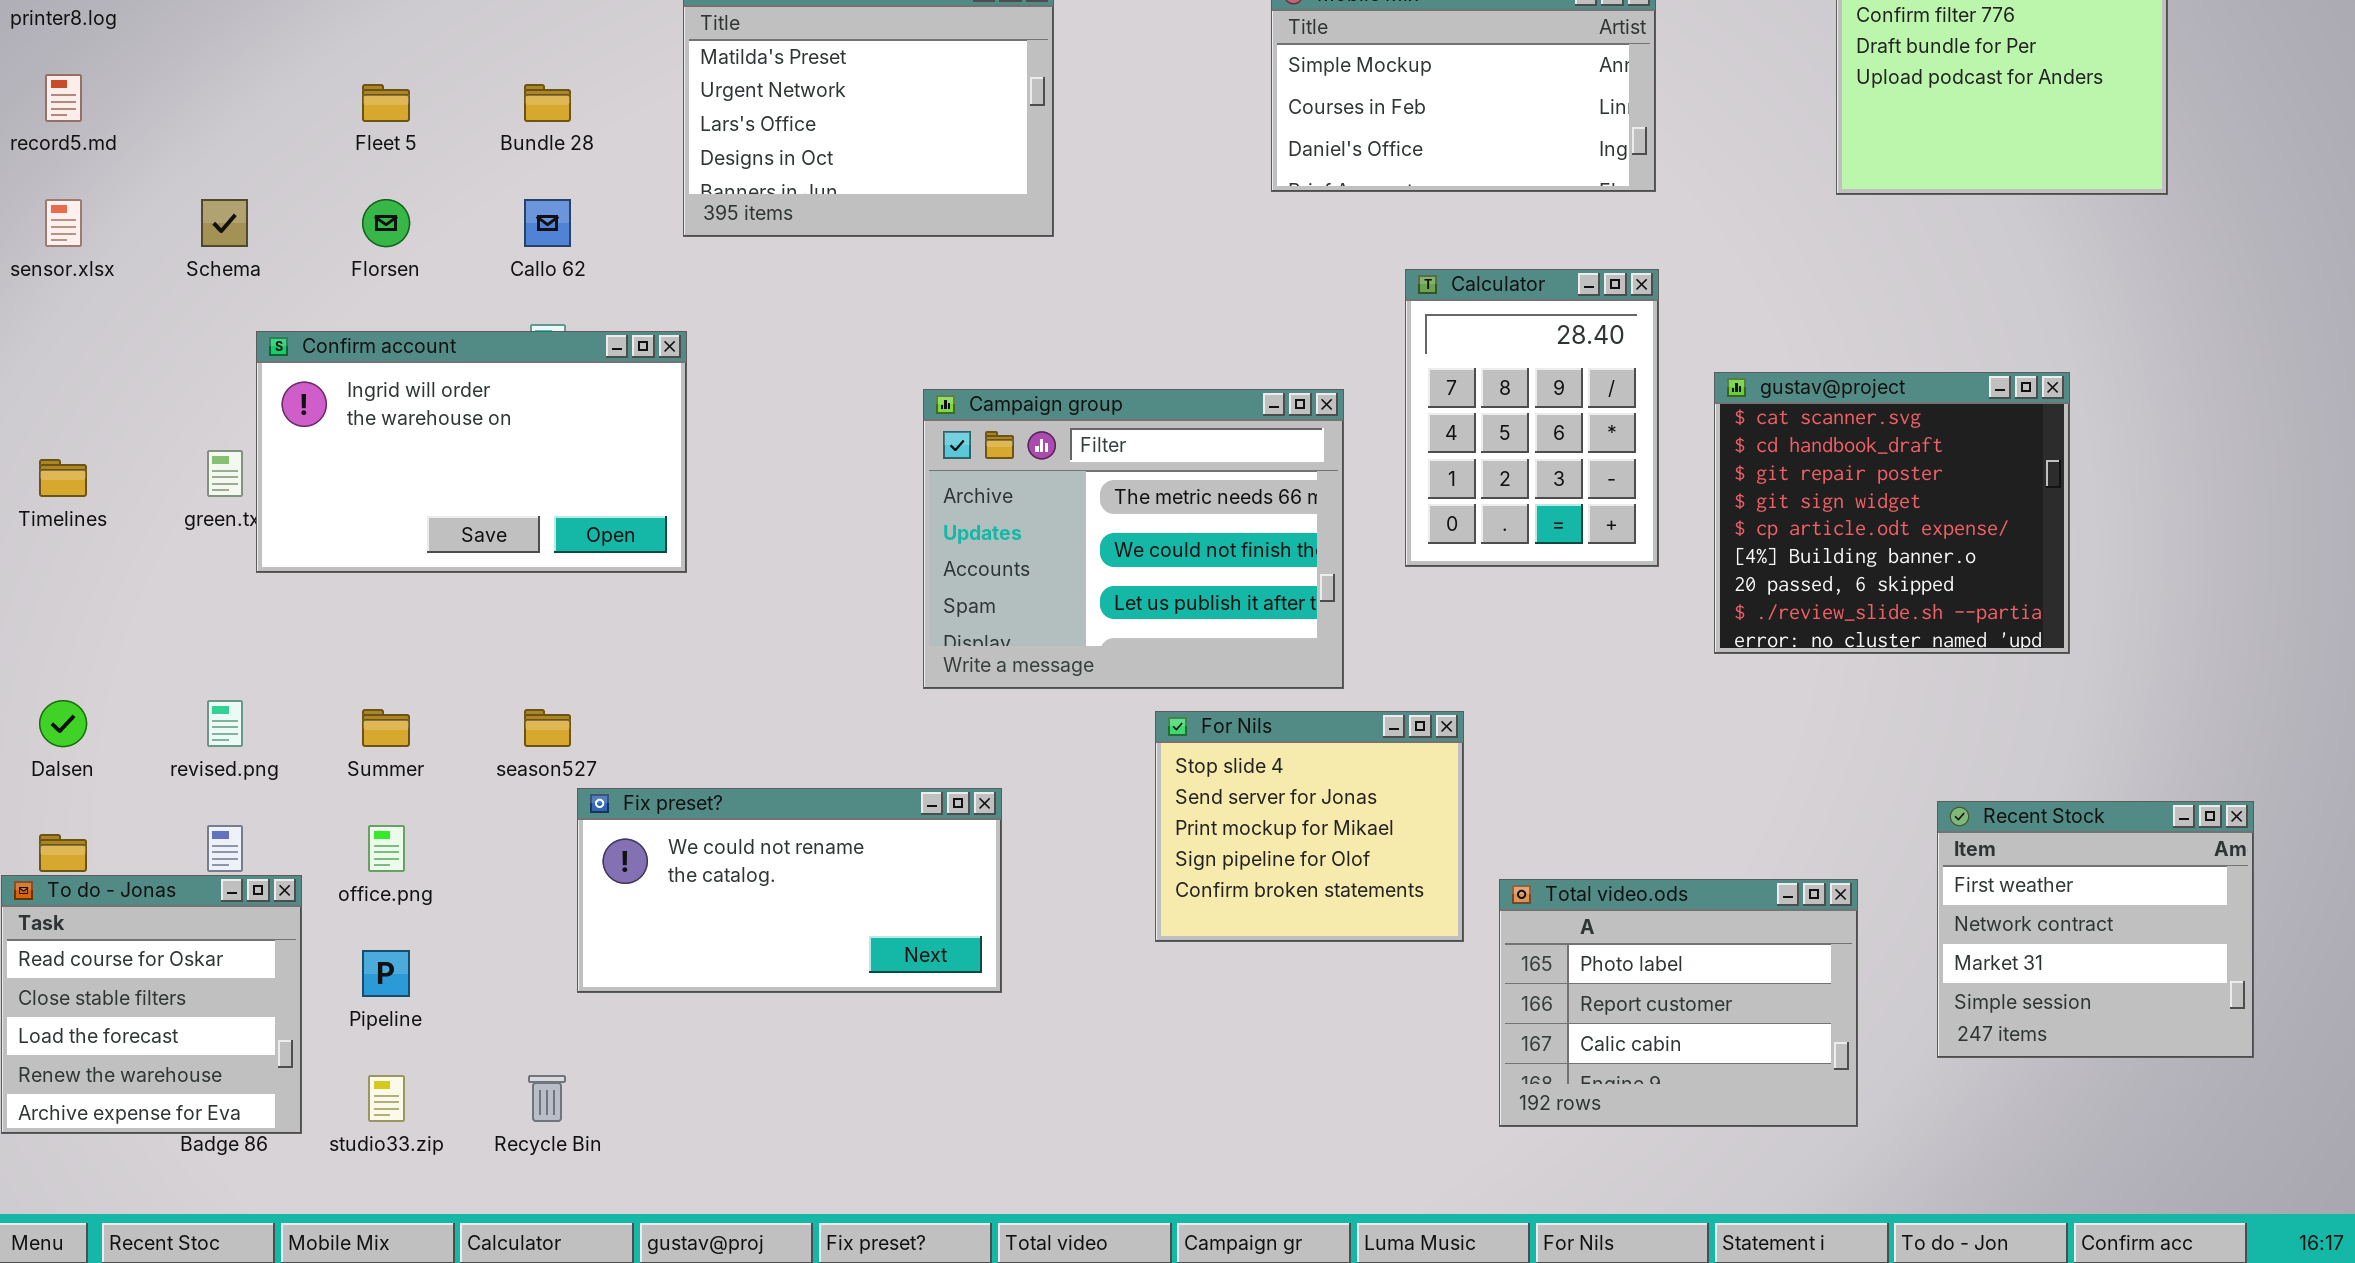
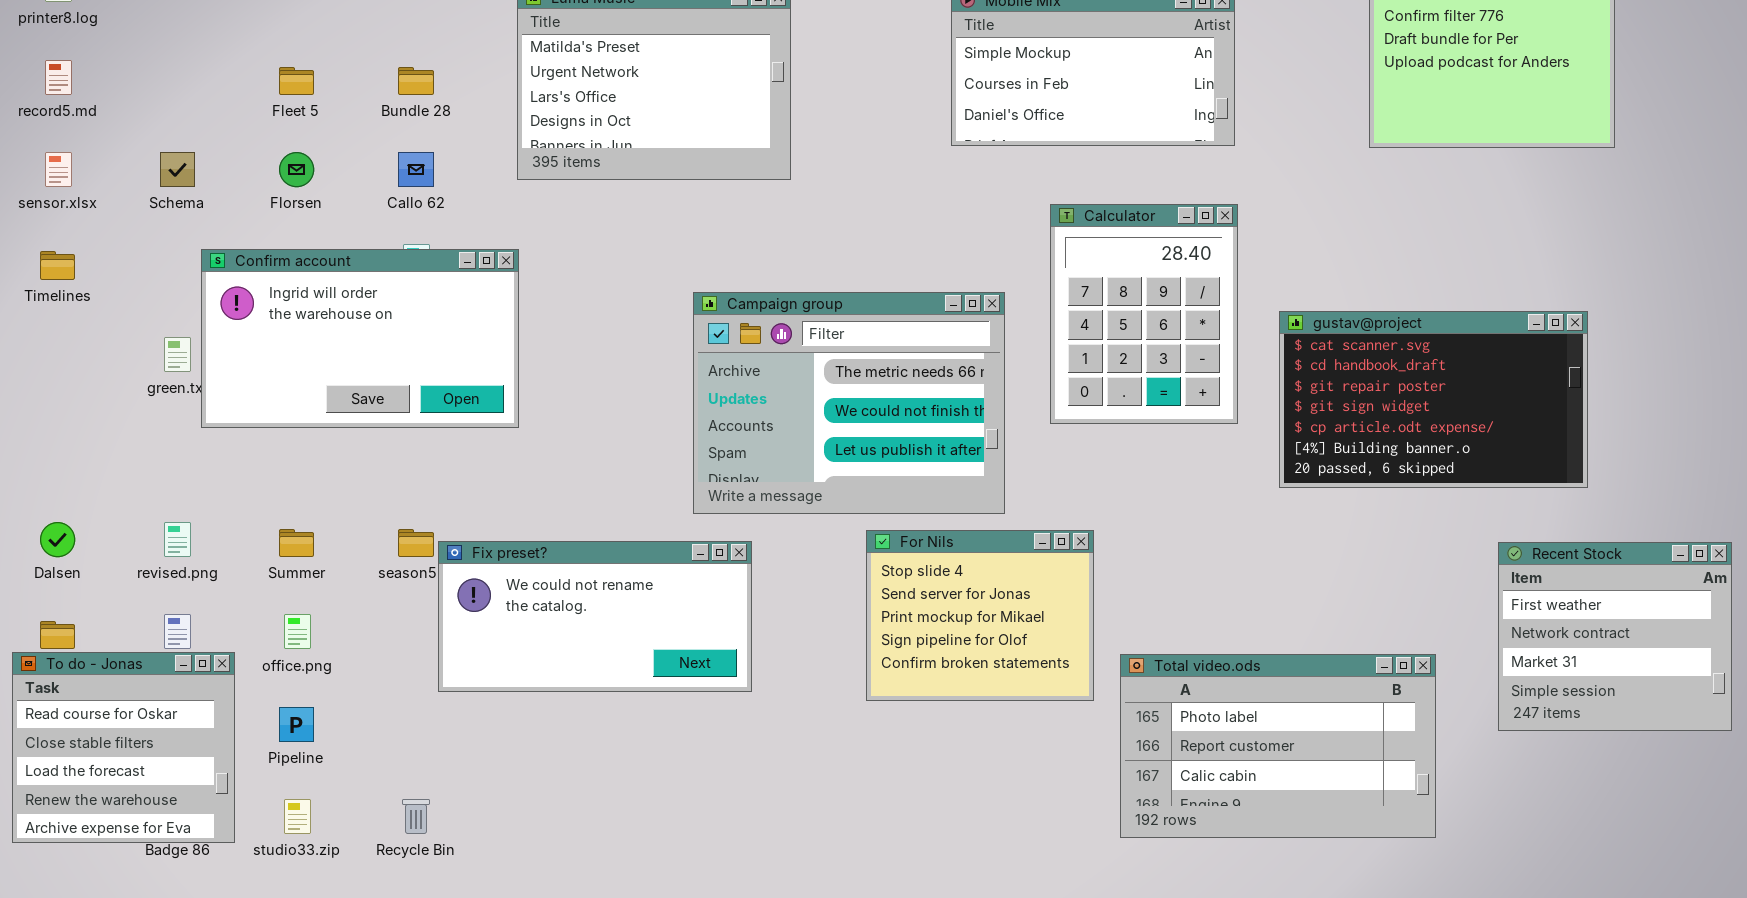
gustav@project: [1714,372,2070,654] -> [1279,311,1588,488], resized
Timelines: [39,459,87,497] -> [40,251,75,280], moved
Fix preset?: [577,788,1002,993] -> [438,541,752,692], moved
Recent Stock: [1937,801,2254,1058] -> [1498,542,1732,731], moved
Total video.ods: [1499,879,1858,1127] -> [1120,654,1436,838], resized

